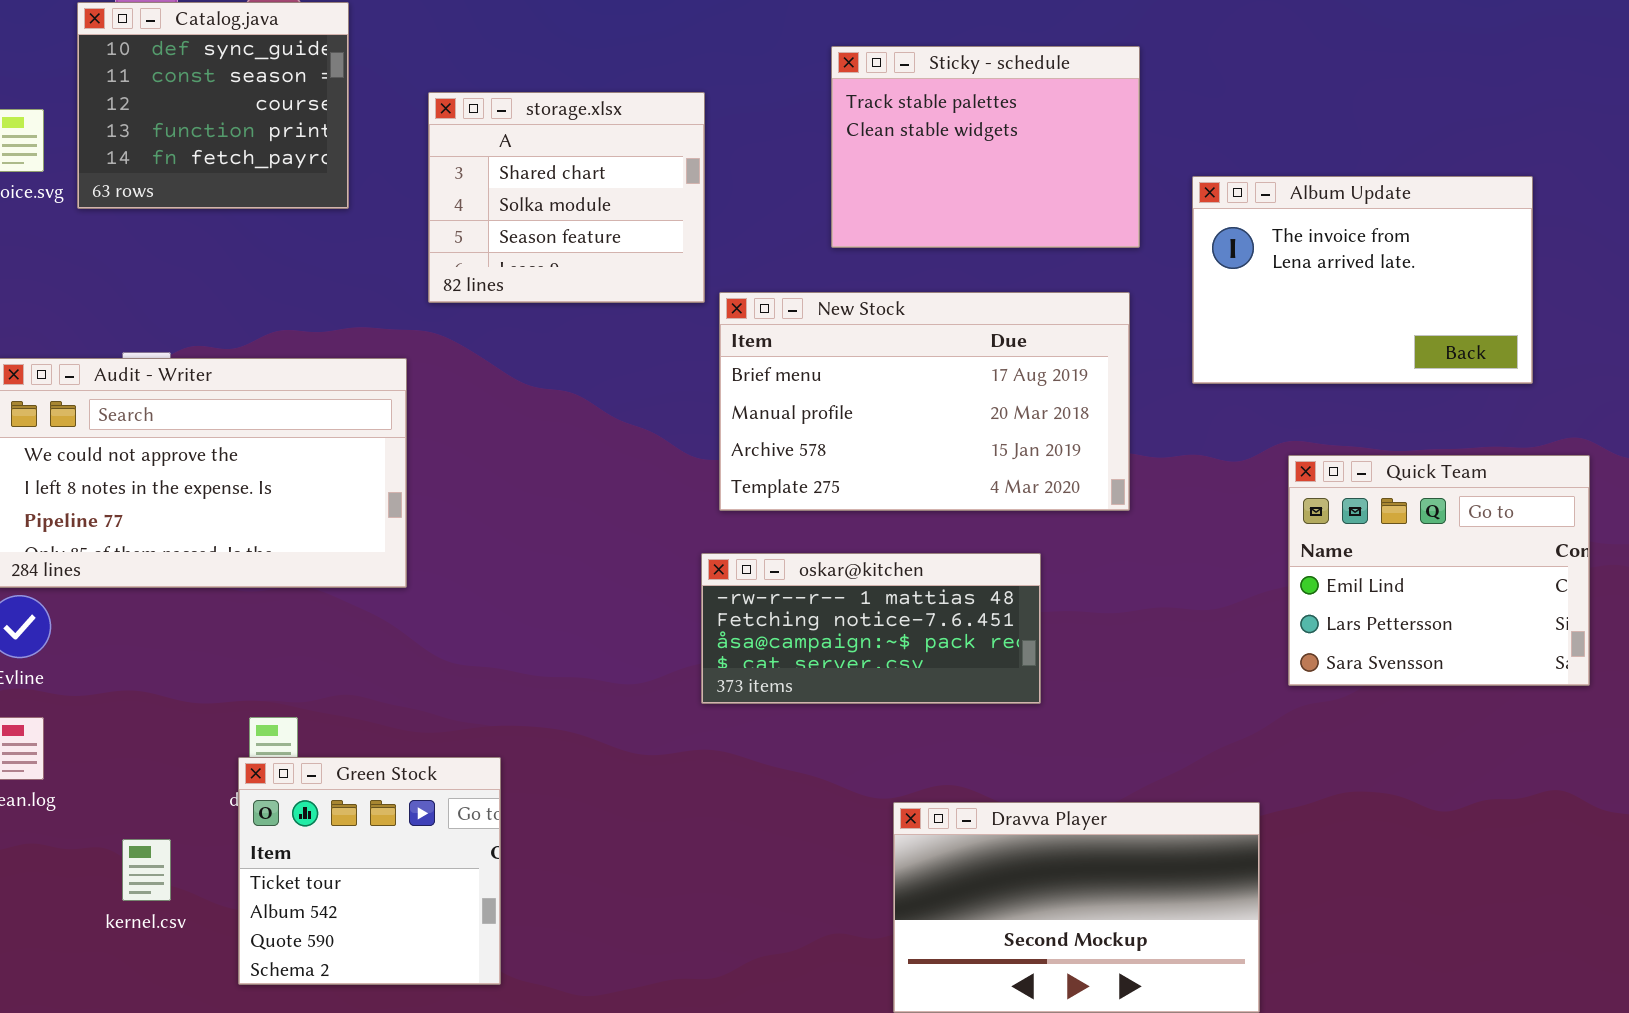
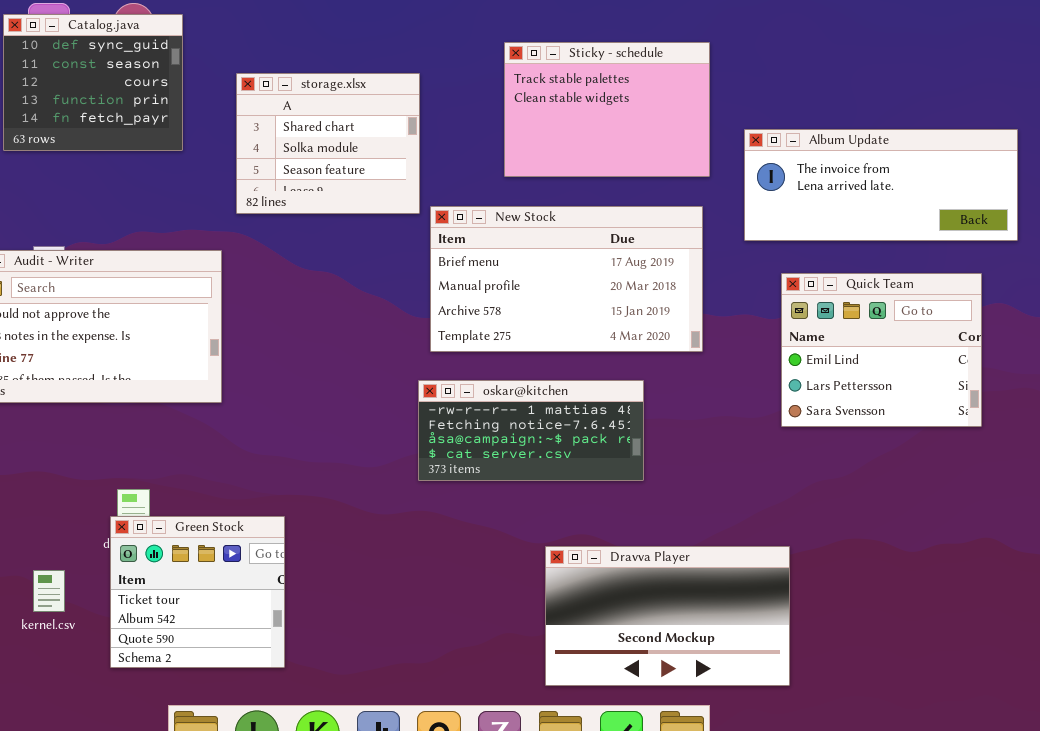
Album Update: [1192,176,1533,384] -> [744,129,1018,241], resized
Quick Team: [1288,455,1590,686] -> [781,273,982,427], moved

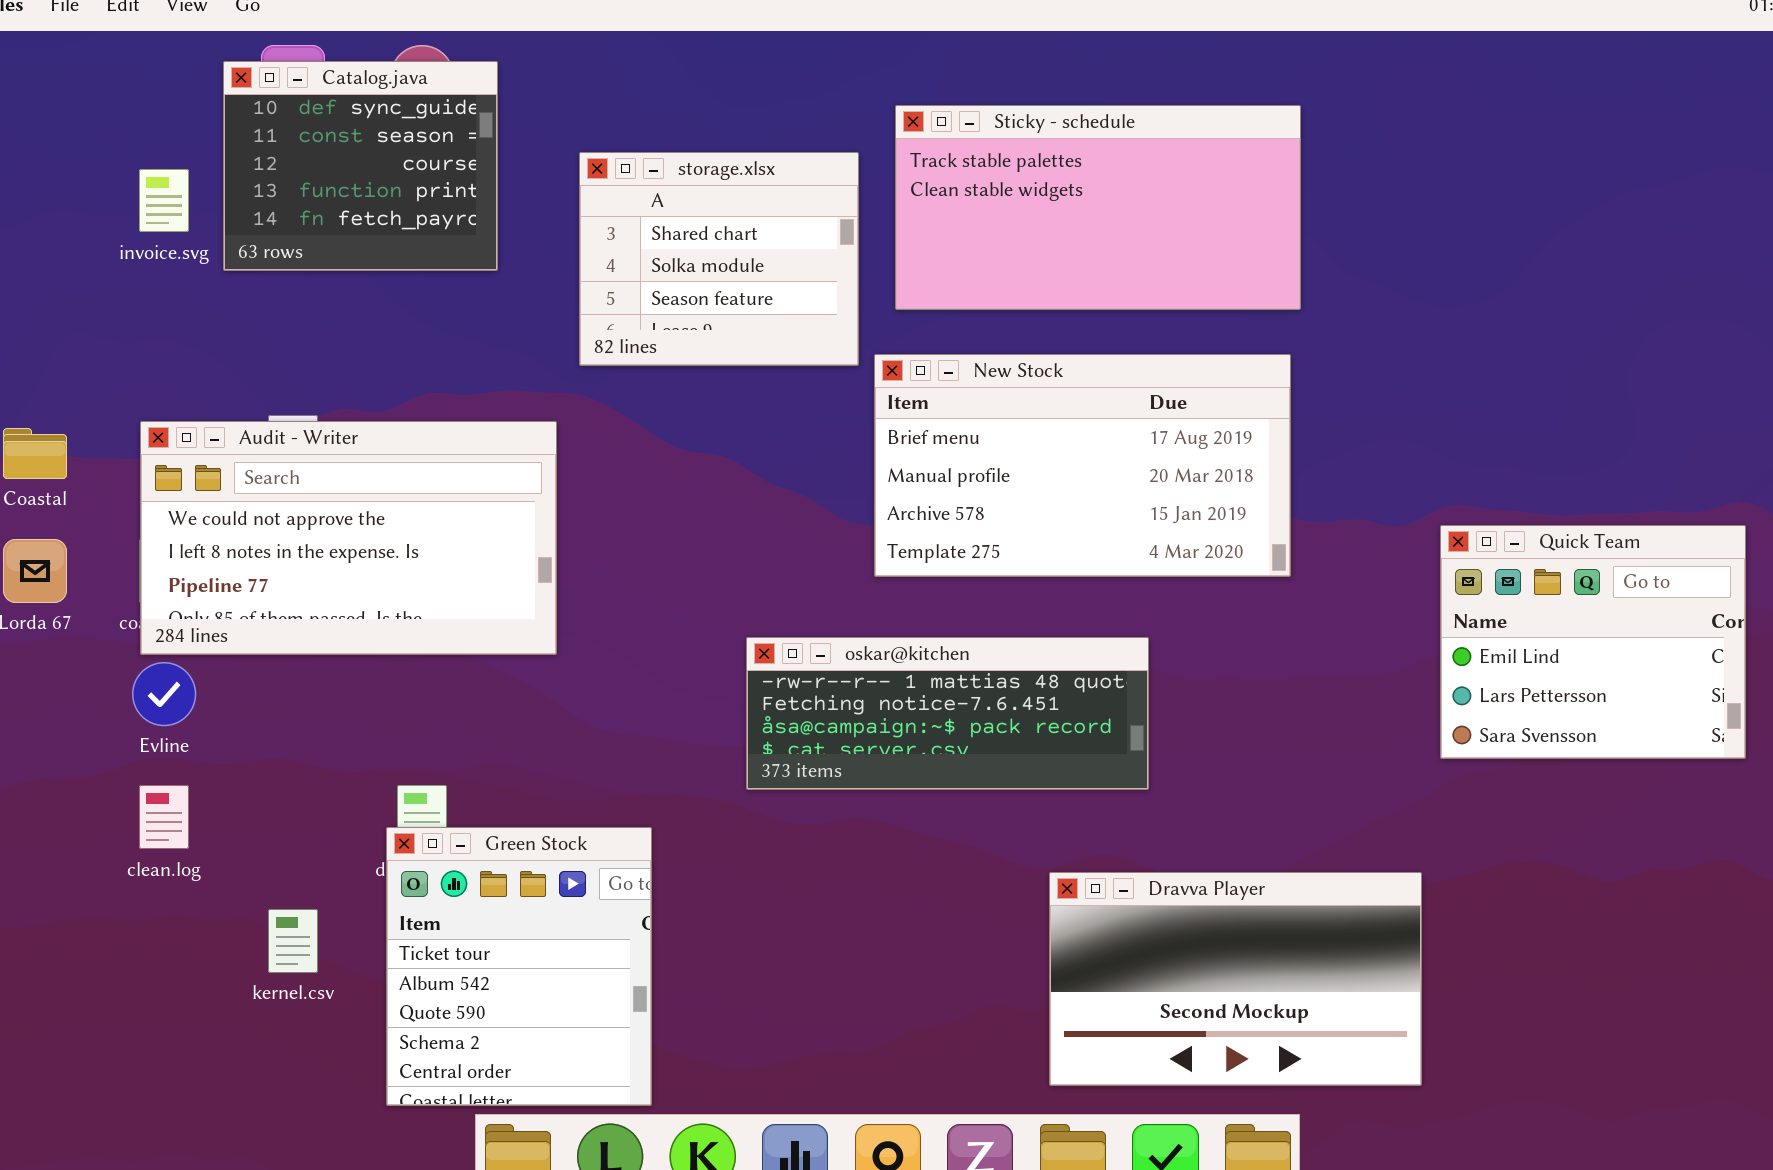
Sticky - schedule: [504,42,710,177] -> [895,105,1301,310], resized
Album Update: [744,129,1018,241] -> none, closed
Quick Team: [781,273,982,427] -> [1440,525,1746,759], moved
oskar@kitchen: [418,380,644,481] -> [746,637,1149,790], moved, resized
Green Stock: [110,516,285,668] -> [386,827,652,1106], resized

